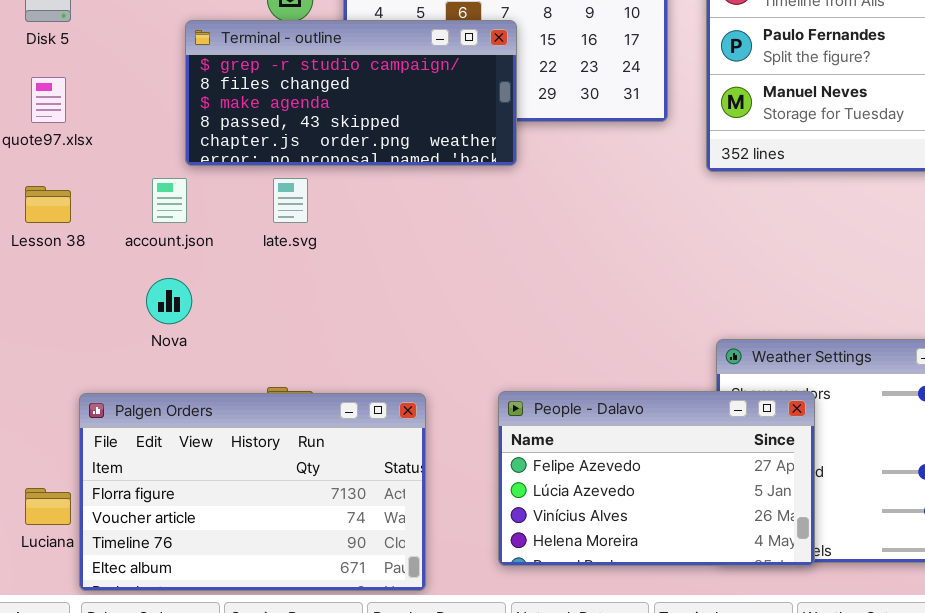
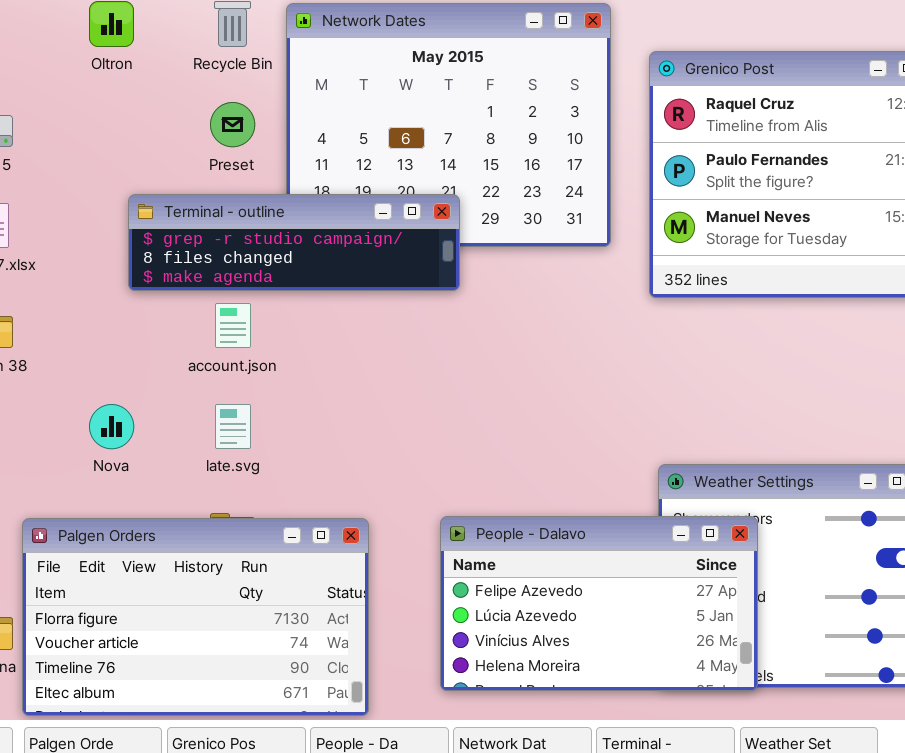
Terminal - outline: [185,20,517,166] -> [128,194,460,291], resized
account.json: [152,178,187,223] -> [215,303,251,348], moved
late.svg: [273,178,308,223] -> [215,404,251,449], moved

